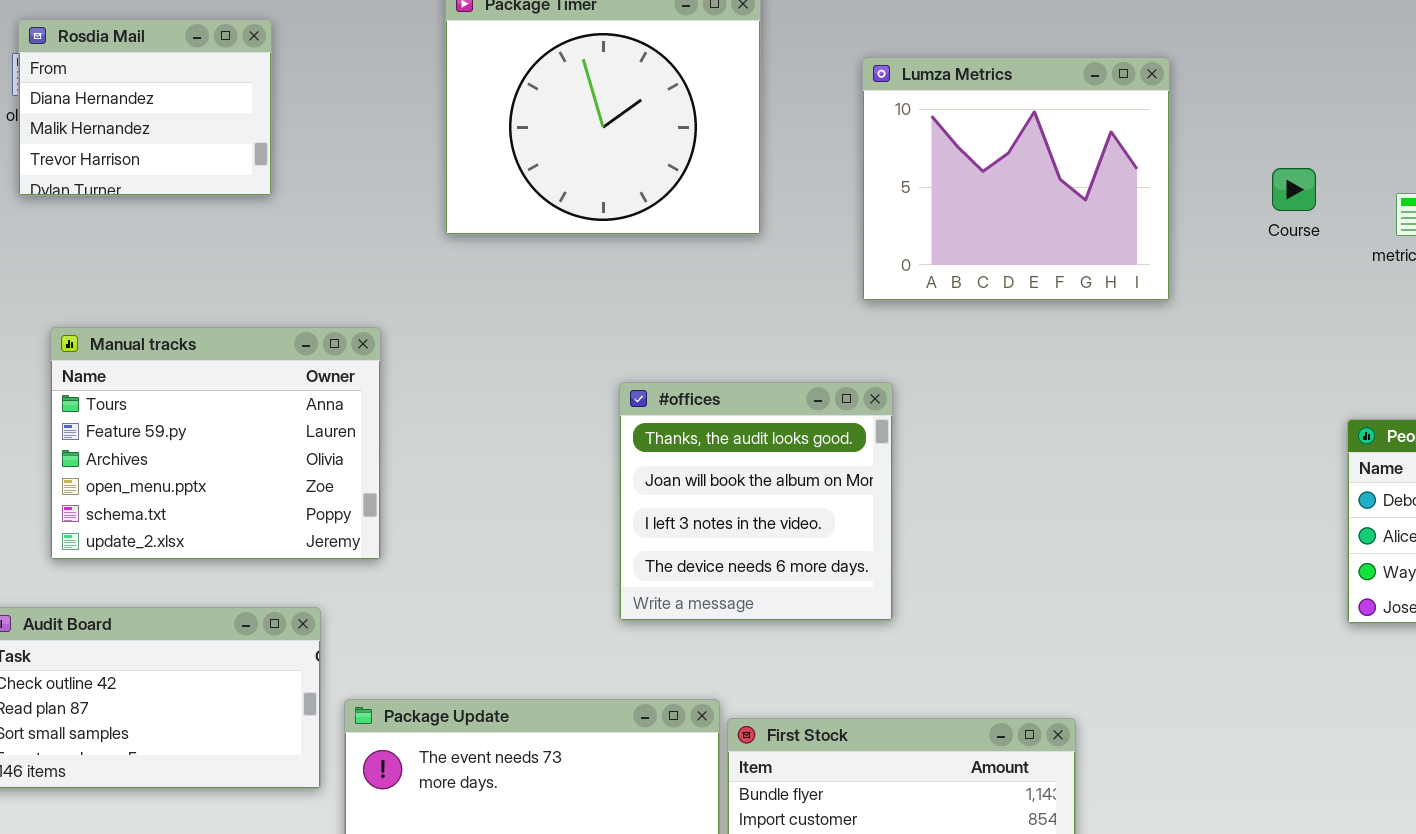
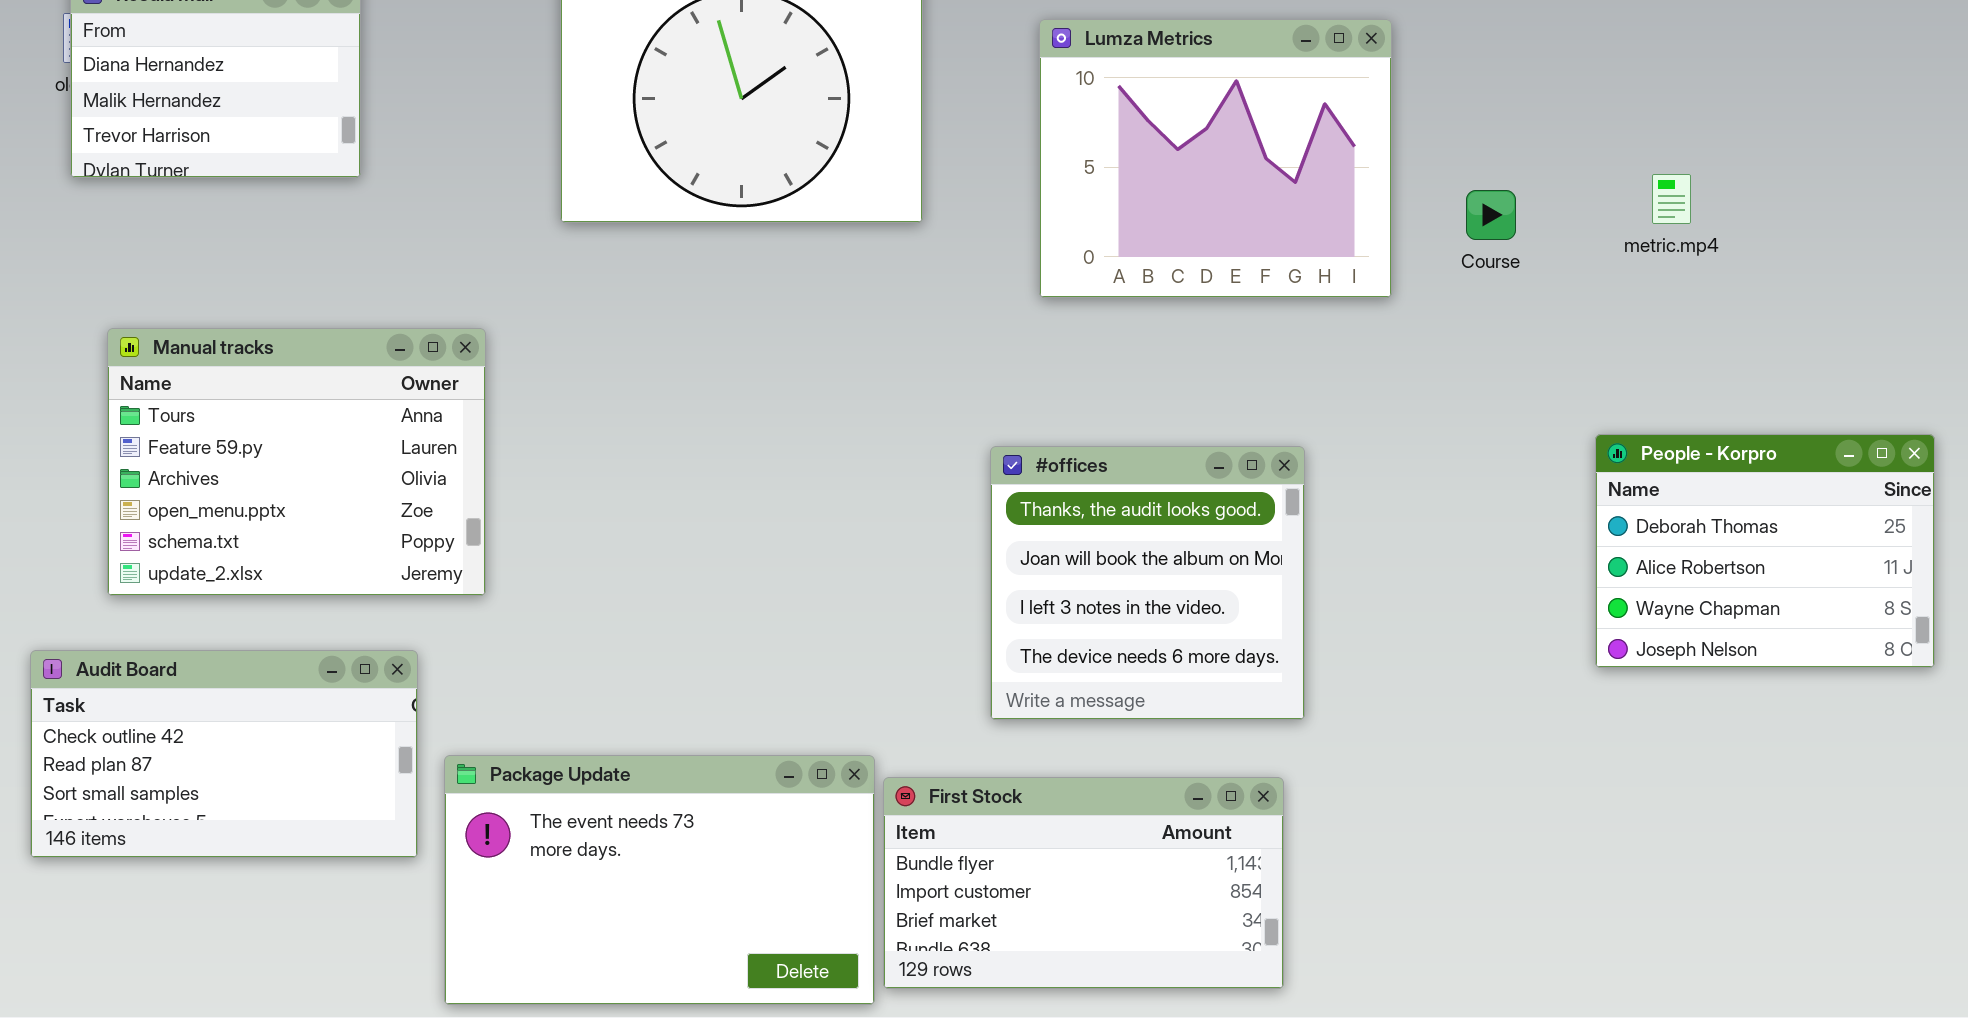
Course: [1272,168,1316,211] -> [1466,190,1516,240], moved
#offices: [619,382,893,621] -> [990,446,1305,720], moved

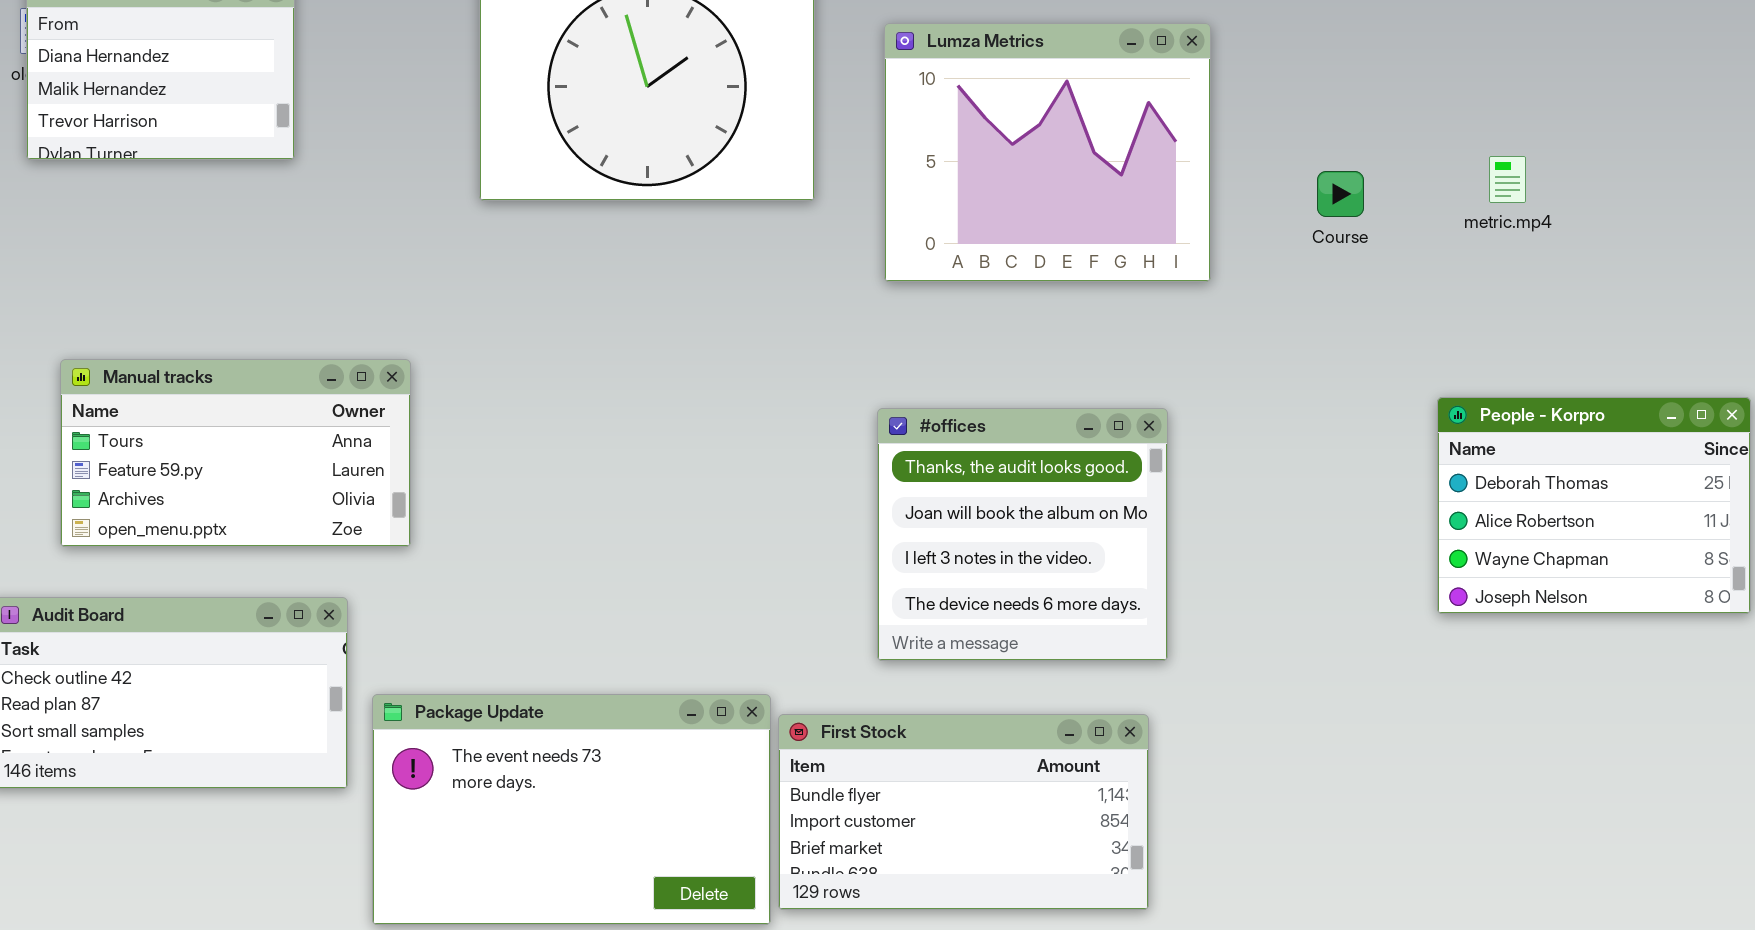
Lumza Metrics: [1039,19,1392,298] -> [884,23,1211,282], moved
Manual tracks: [107,328,486,596] -> [60,359,411,547], resized

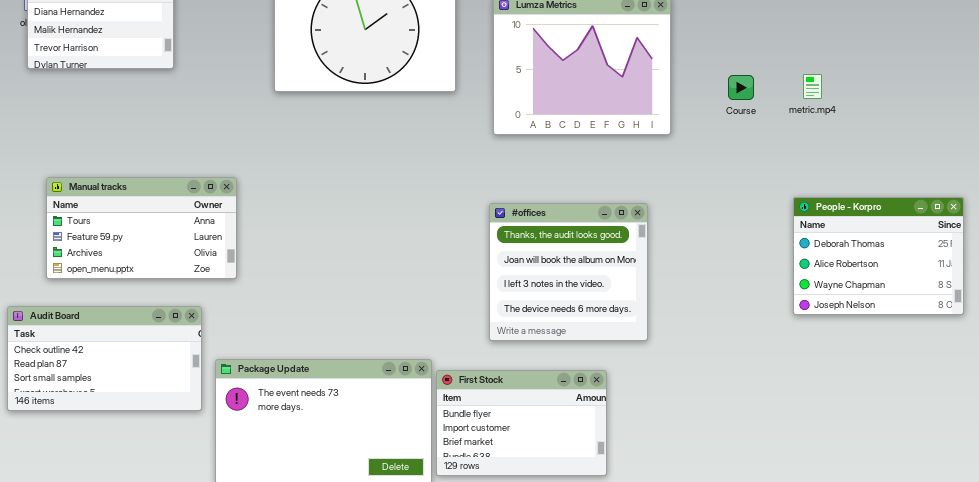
metric.mp4: [1489,156,1526,203] -> [803,74,822,99], moved
First Stock: [778,714,1149,910] -> [436,370,607,476], resized

